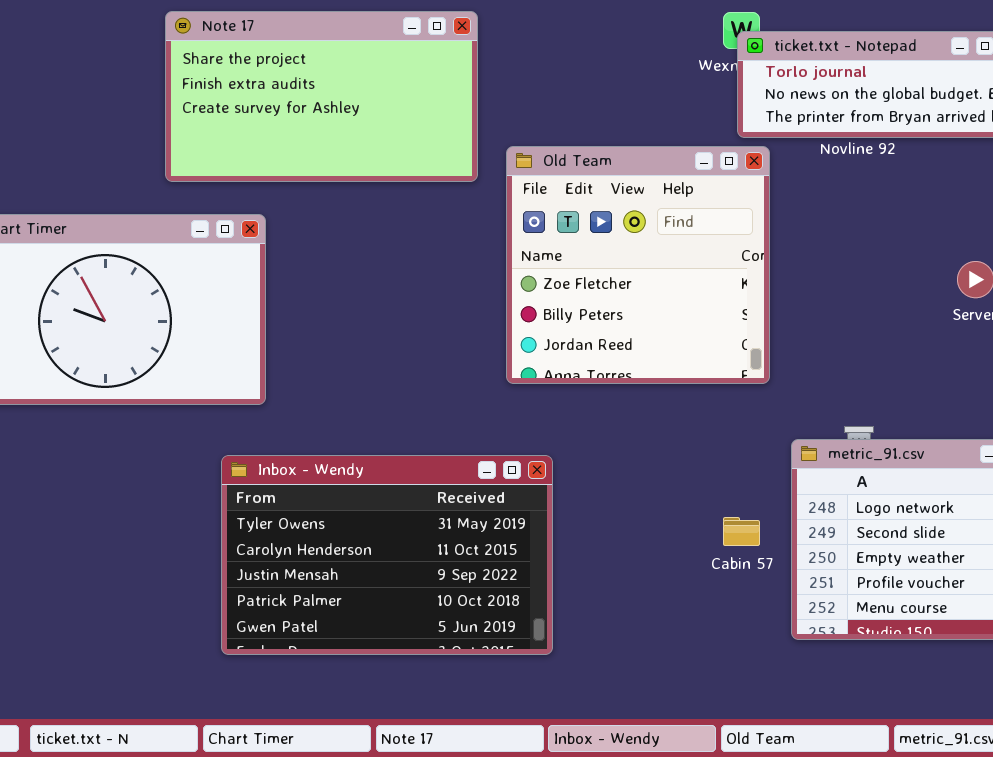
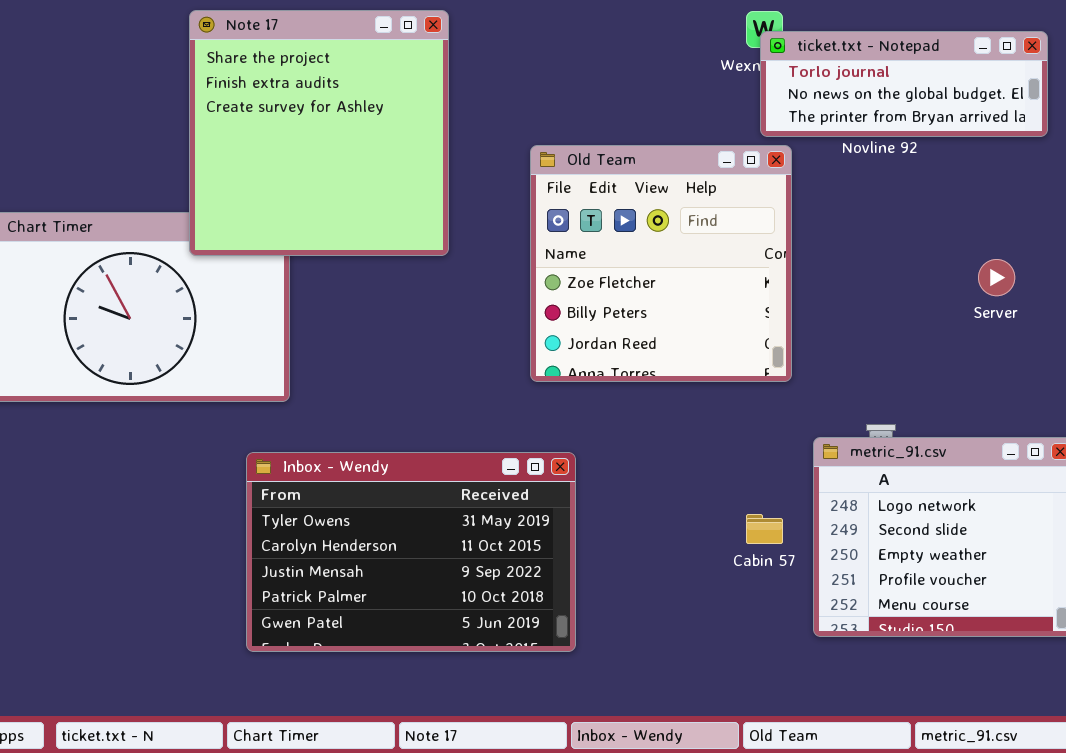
Note 17: [165,11,478,182] -> [189,10,449,256], resized

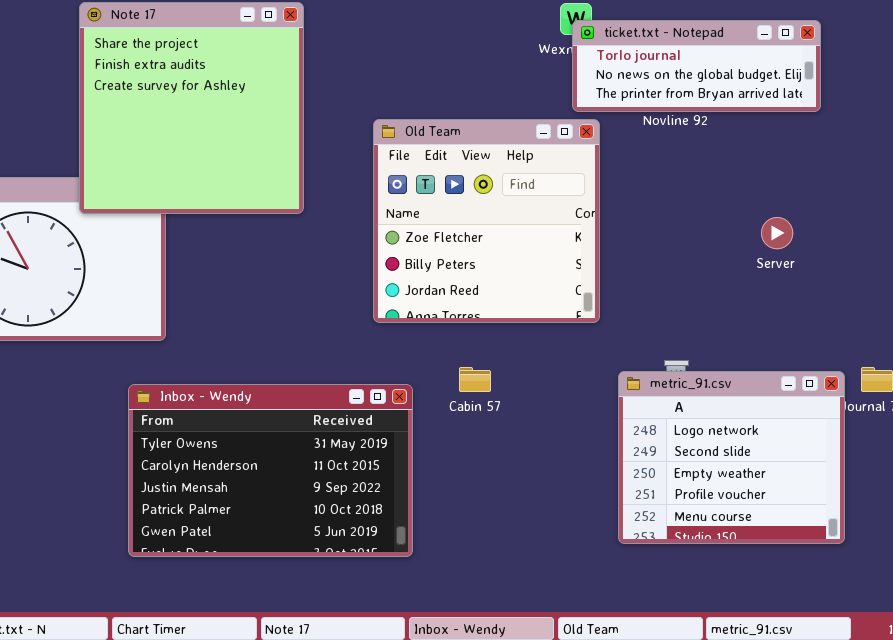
Cabin 57: [746,514,783,544] -> [459,367,491,392], moved

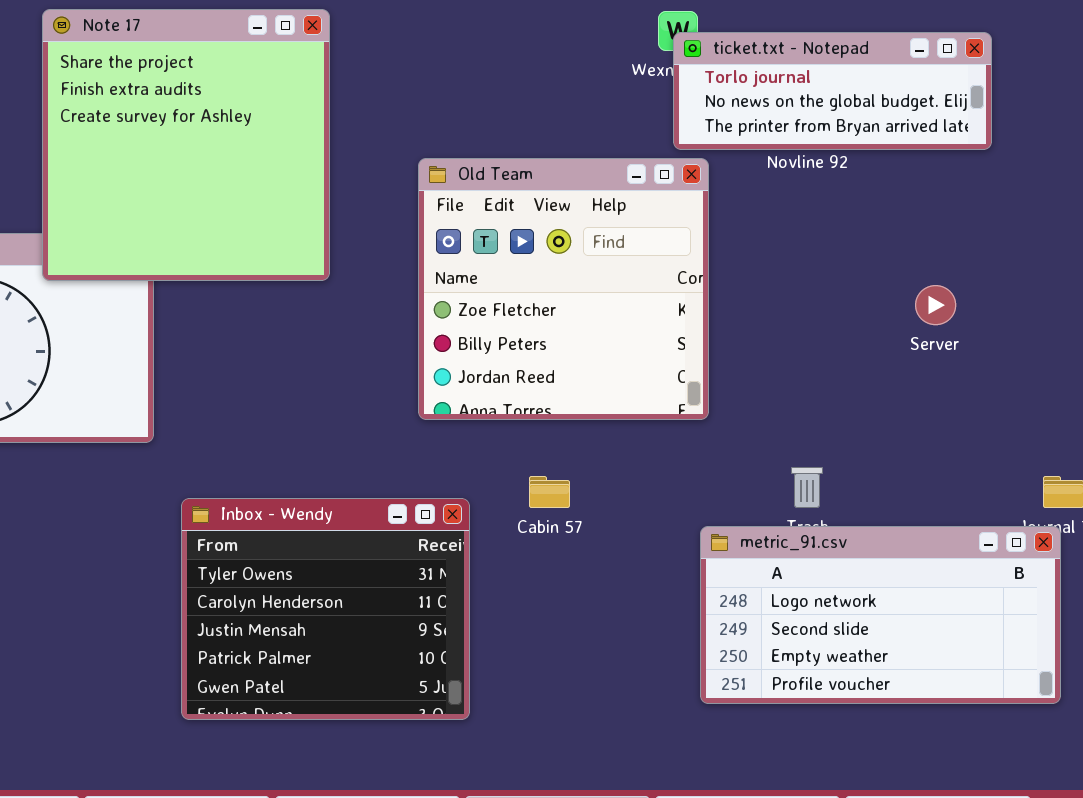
metric_91.csv: [618,371,845,544] -> [700,526,1061,704], moved, resized
Inbox - Wendy: [128,384,413,557] -> [181,498,470,720], resized

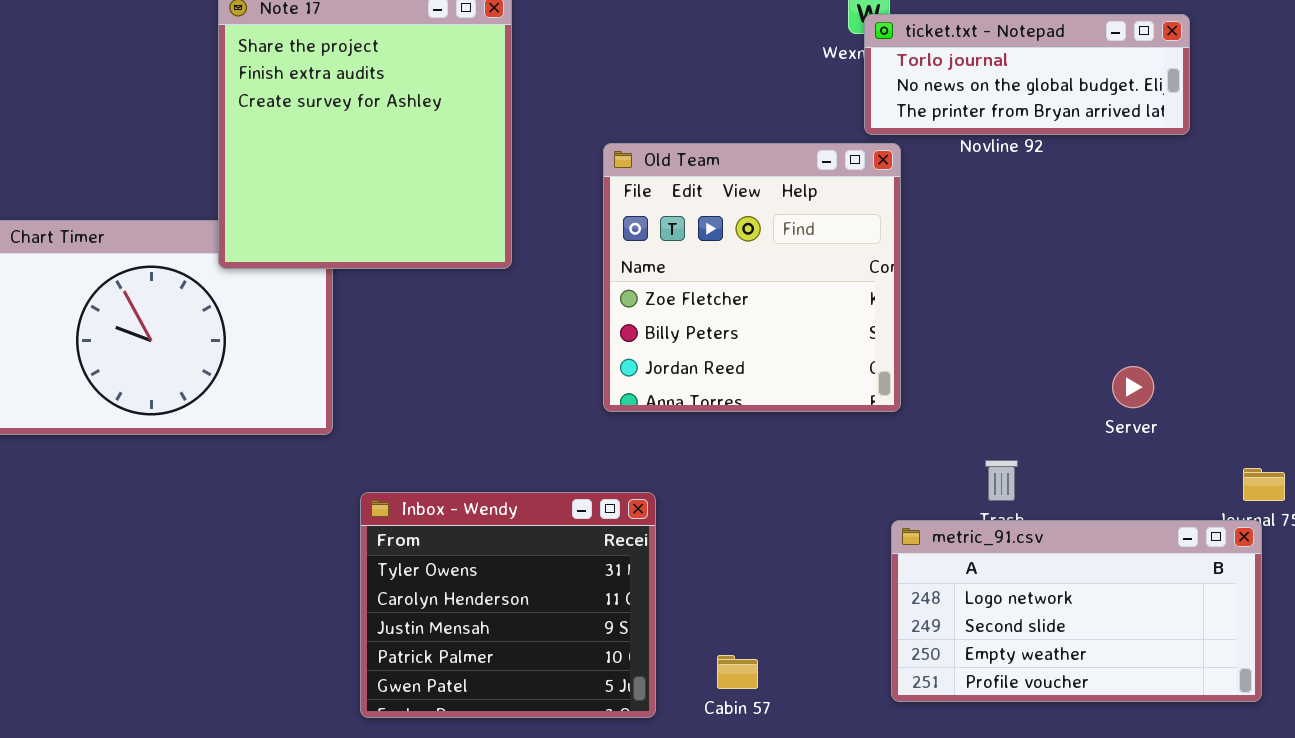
Server: [915,285,956,325] -> [1112,366,1154,408], moved
Cabin 57: [529,476,570,508] -> [717,655,758,689], moved

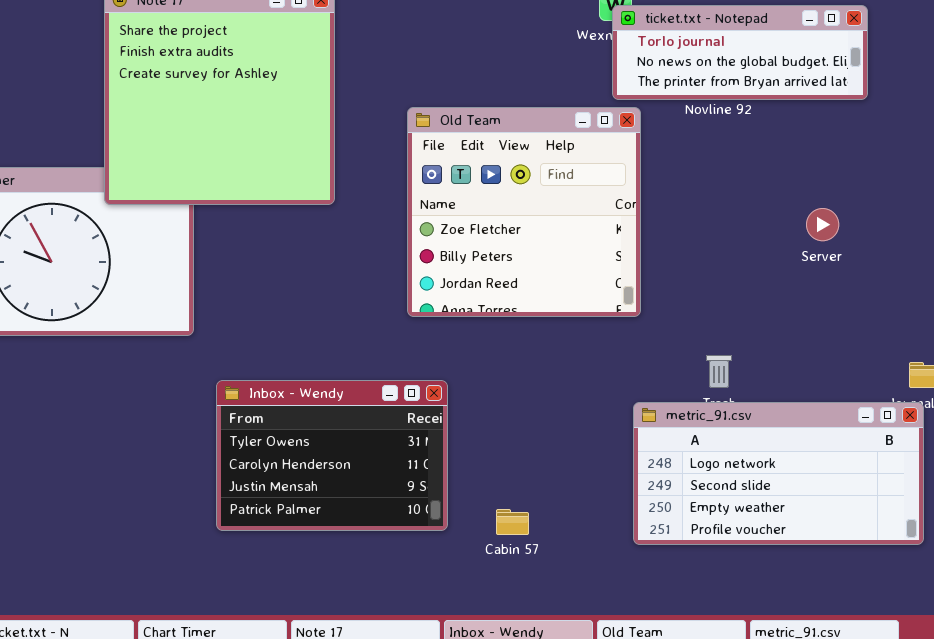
Server: [1112,366,1154,408] -> [806,208,839,241], moved
Inbox - Wendy: [360,492,656,718] -> [216,380,448,531], resized

